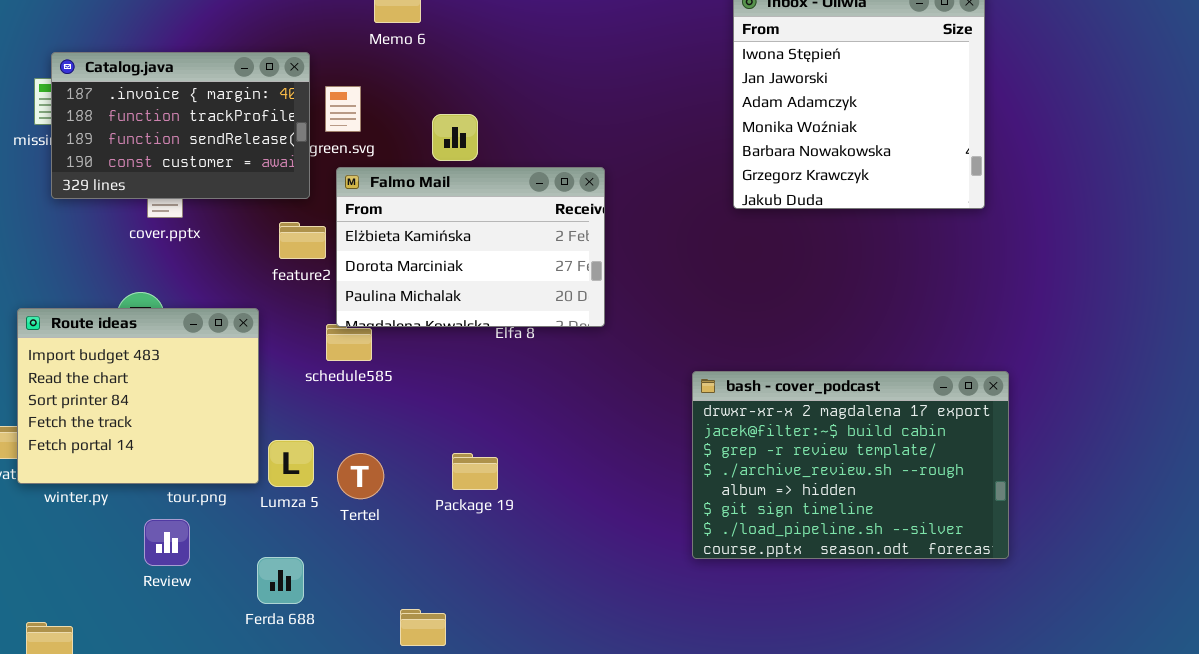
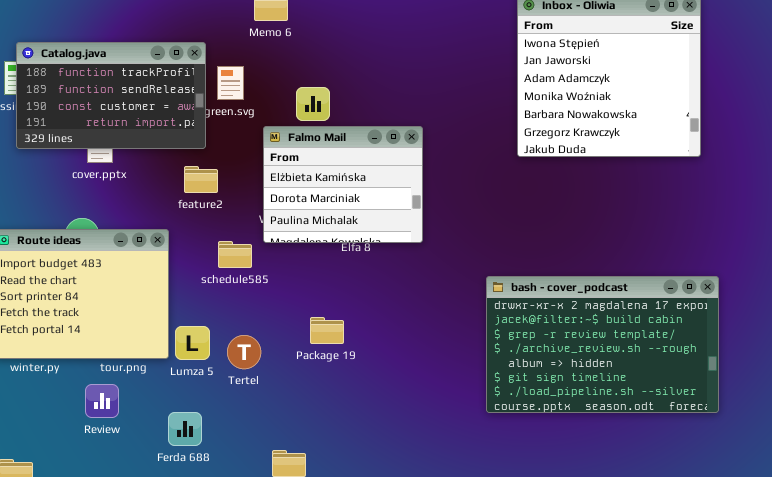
Catalog.java: [51,52,310,199] -> [16,42,206,149], scrolled down 1 row
Falmo Mail: [336,167,605,327] -> [263,126,423,243], resized
Package 19: [452,453,498,490] -> [310,317,344,344], moved

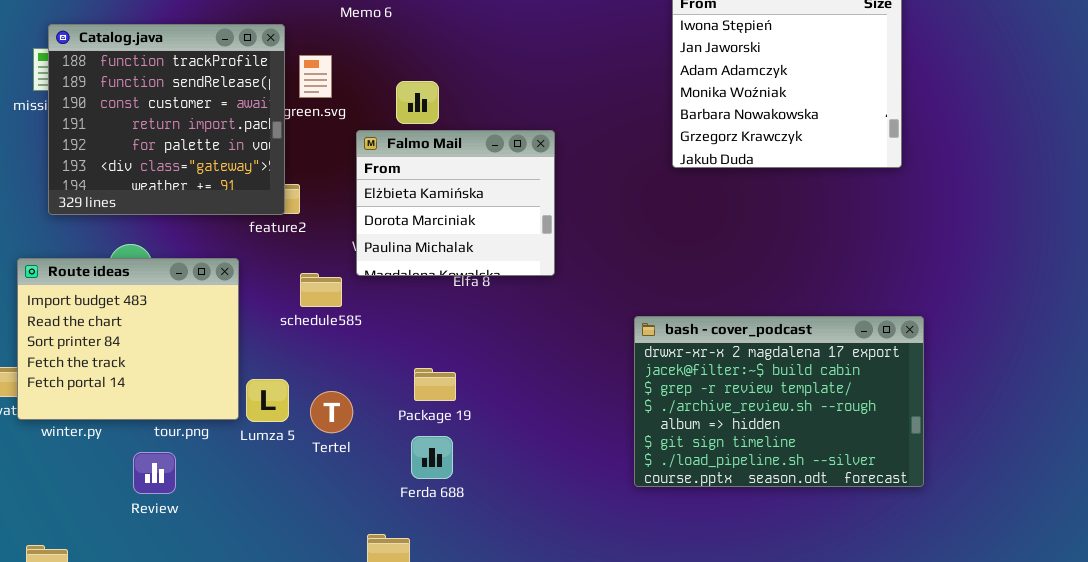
Catalog.java: [16,42,206,149] -> [48,24,285,215], resized
Ferda 688: [168,412,202,446] -> [411,436,453,479], moved

